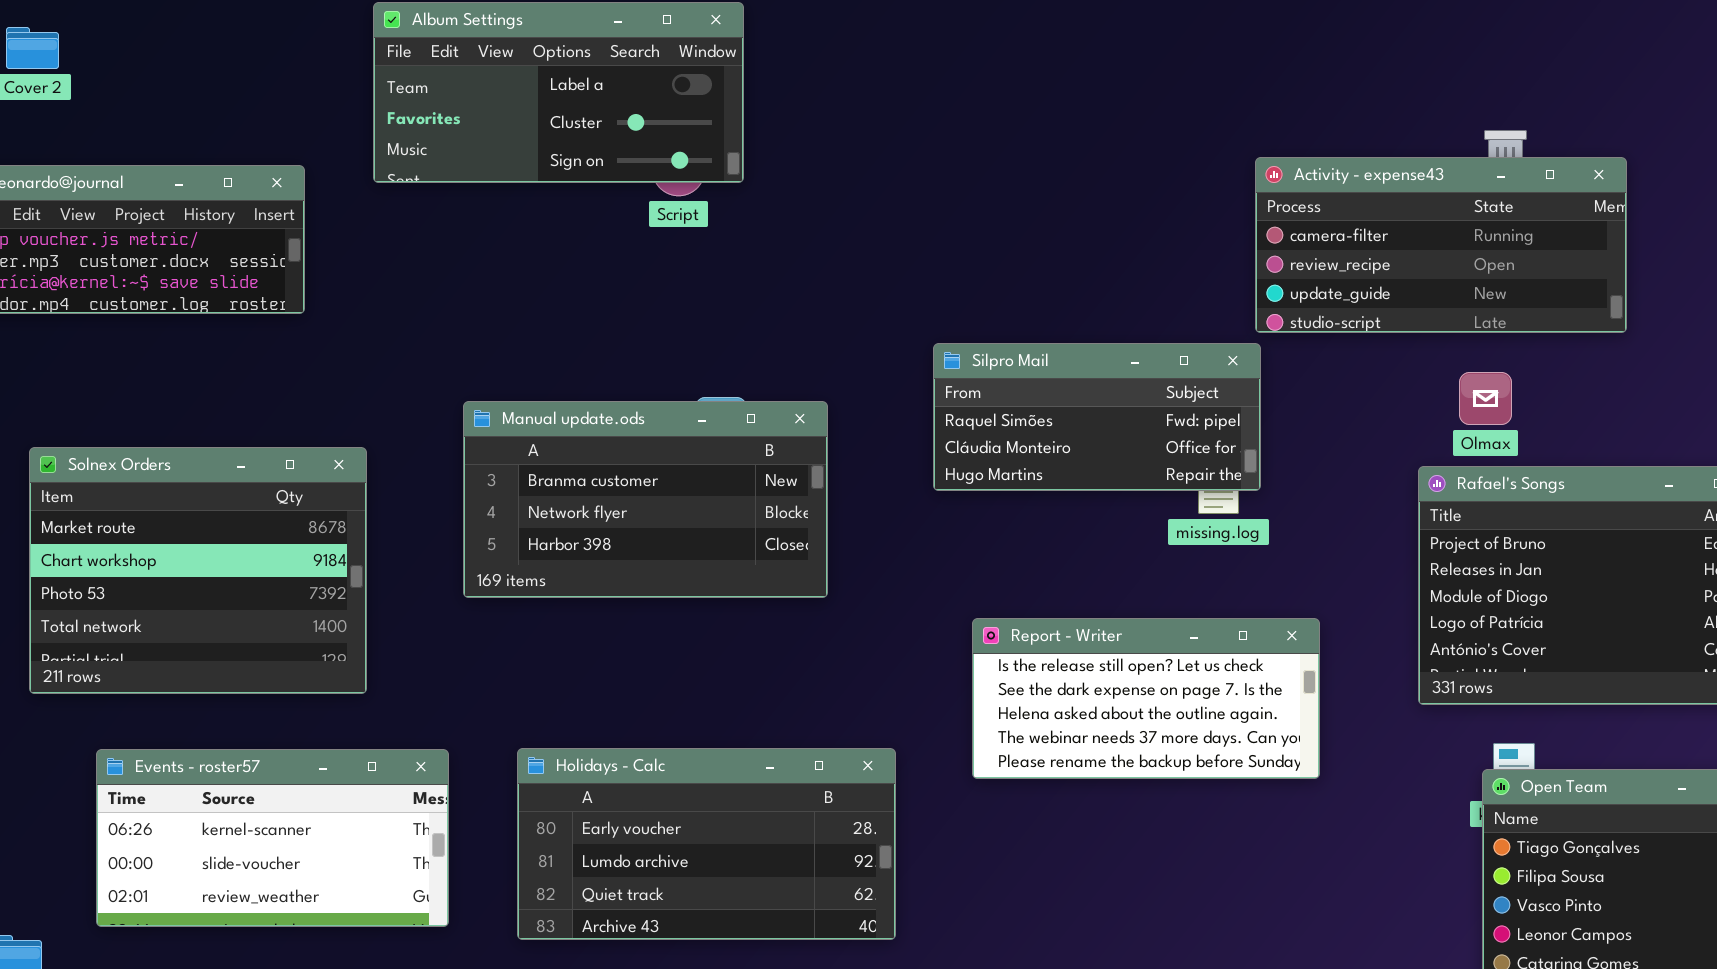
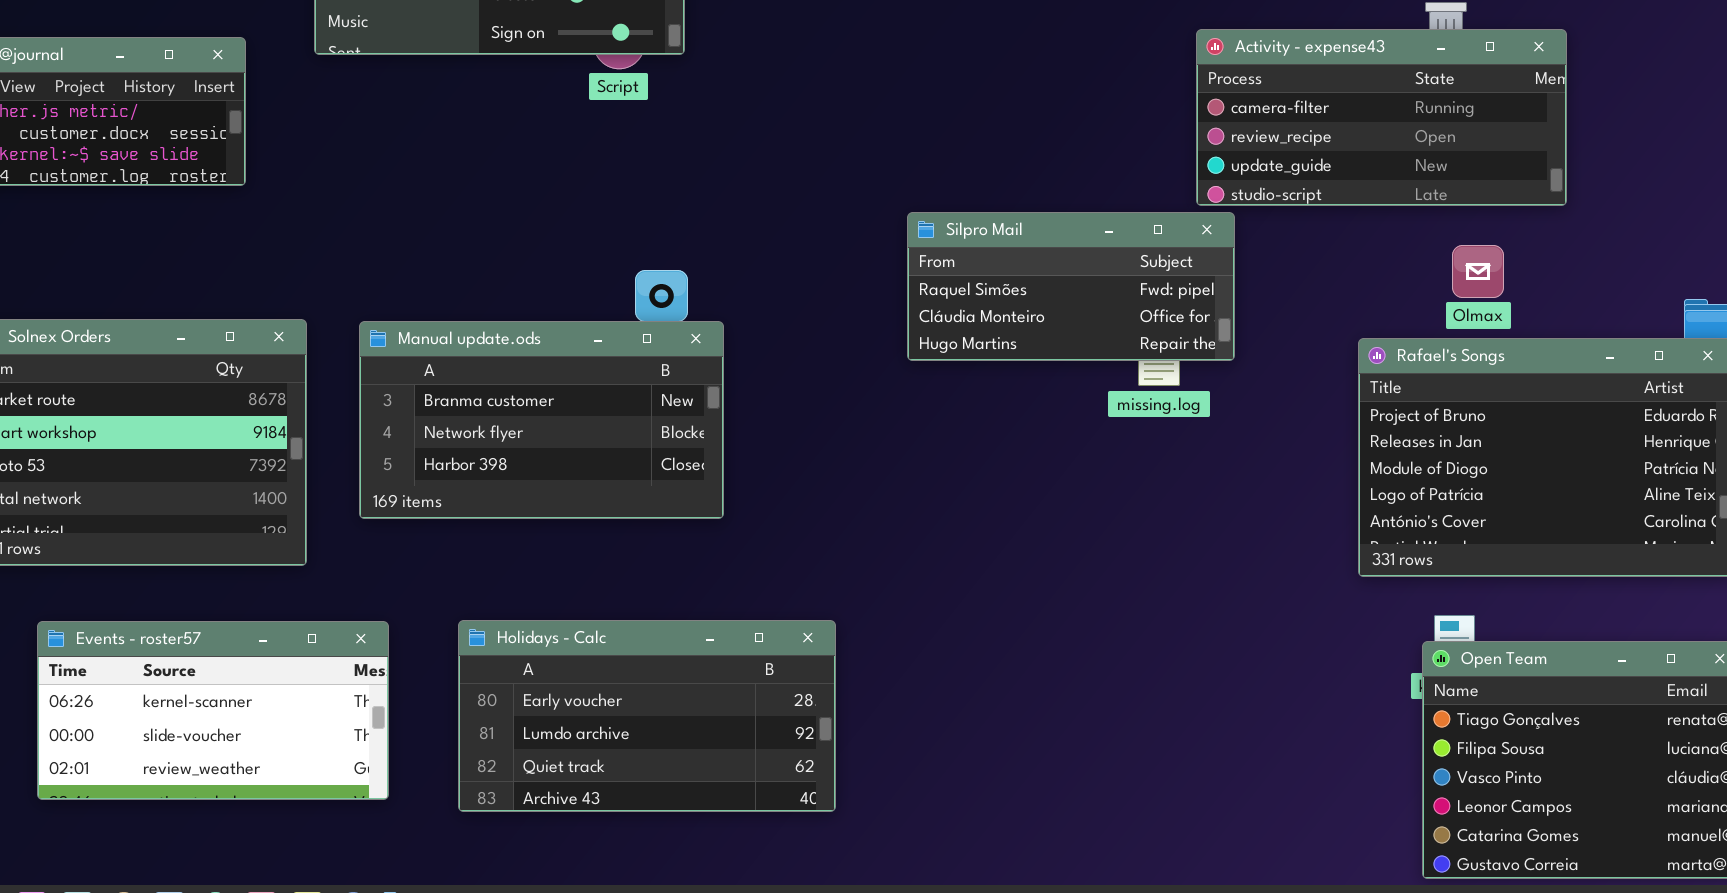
Silpro Mail: [933,343,1261,491] -> [907,212,1235,361], moved
Olmax: [1459,372,1512,425] -> [1452,245,1504,298], moved
Manual update.ods: [463,401,828,598] -> [359,321,724,519], moved
Report - Writer: [972,618,1320,779] -> none, closed

